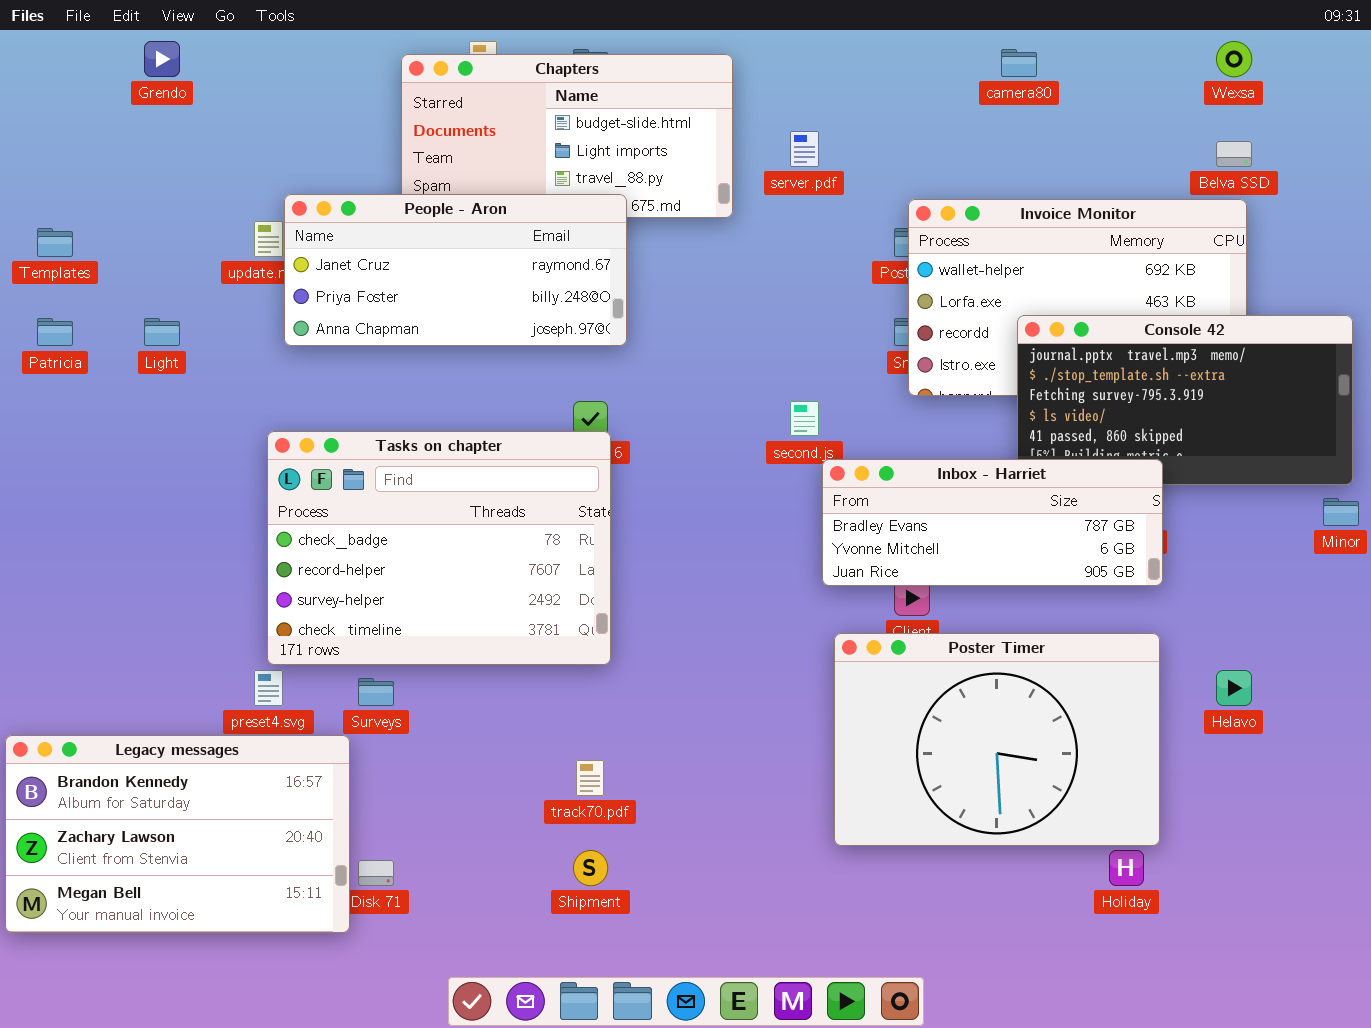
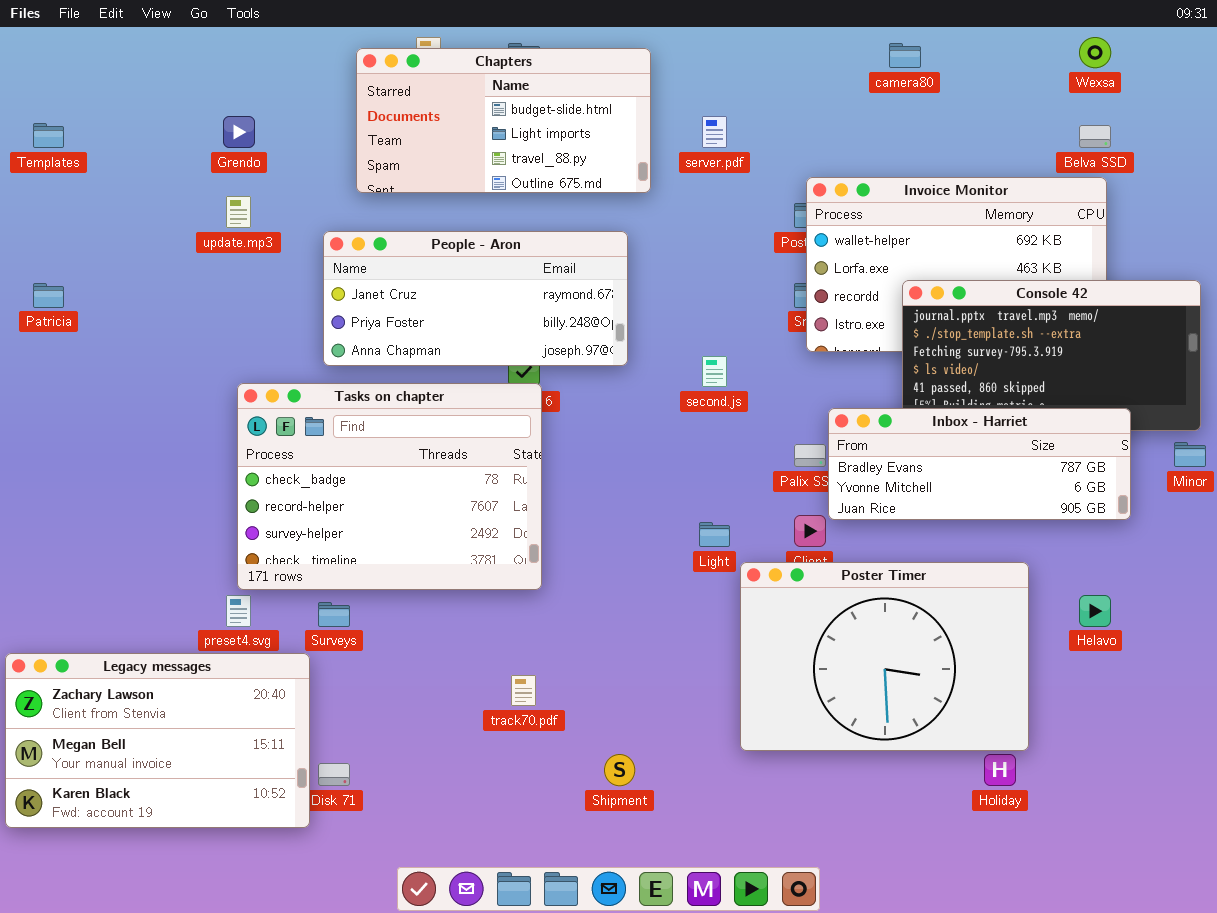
Grendo: [144,41,180,77] -> [223,116,255,148], moved
People - Aron: [284,194,627,346] -> [323,231,628,366], moved
Templates: [37,228,73,257] -> [33,123,64,148], moved
Light: [144,318,180,346] -> [699,522,730,547], moved
Inbox - Harriet: [822,459,1163,586] -> [828,408,1131,520], moved
Legacy messages: [5,735,350,933] -> [5,653,310,828], scrolled down 1 row
Shipment: [573,850,608,886] -> [604,754,635,786], moved

